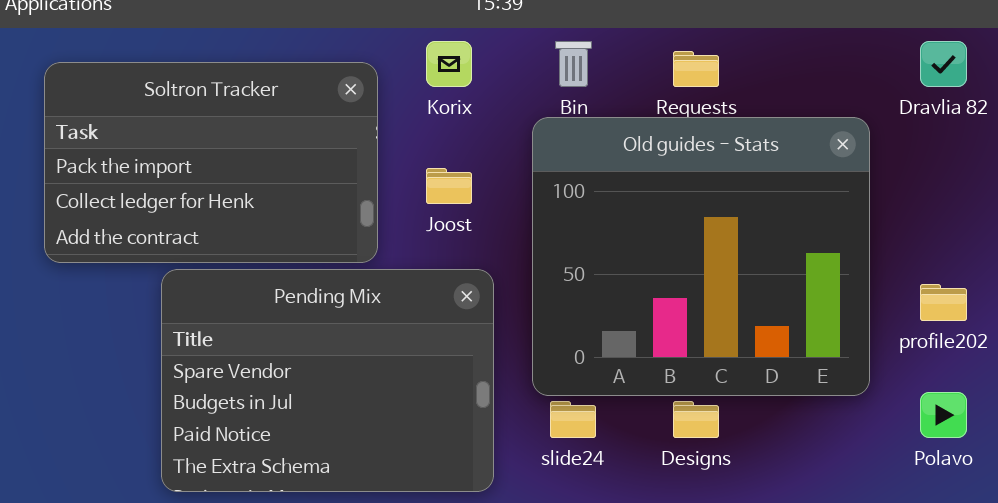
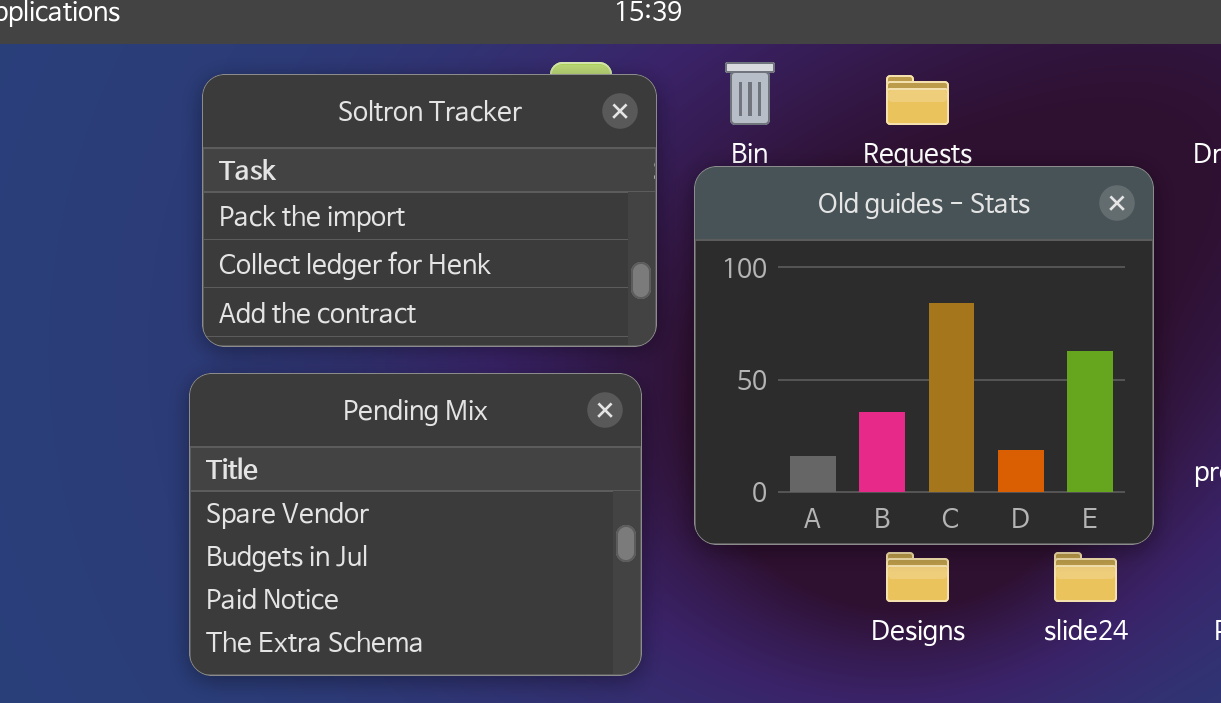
Soltron Tracker: [44,62,378,263] -> [202,74,657,347], moved
slide24: [550,401,596,438] -> [1054,552,1117,602], moved

